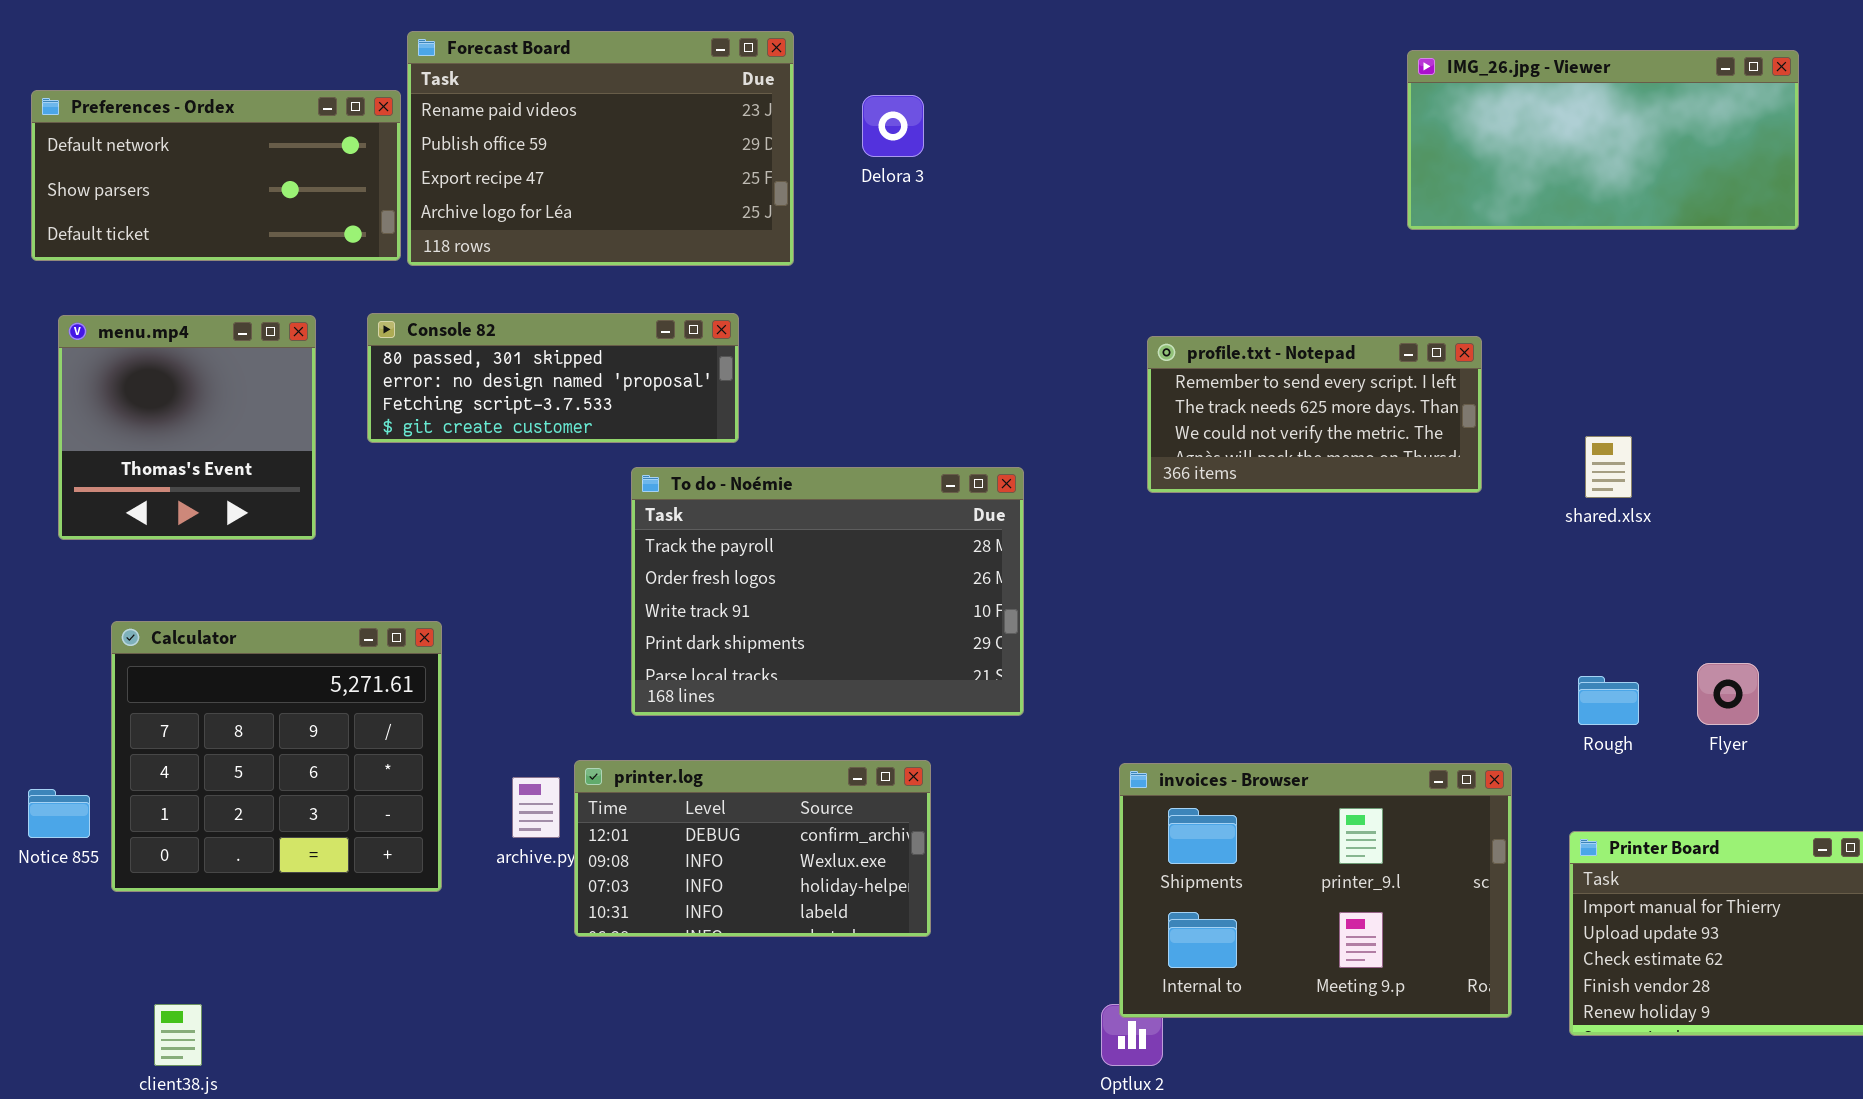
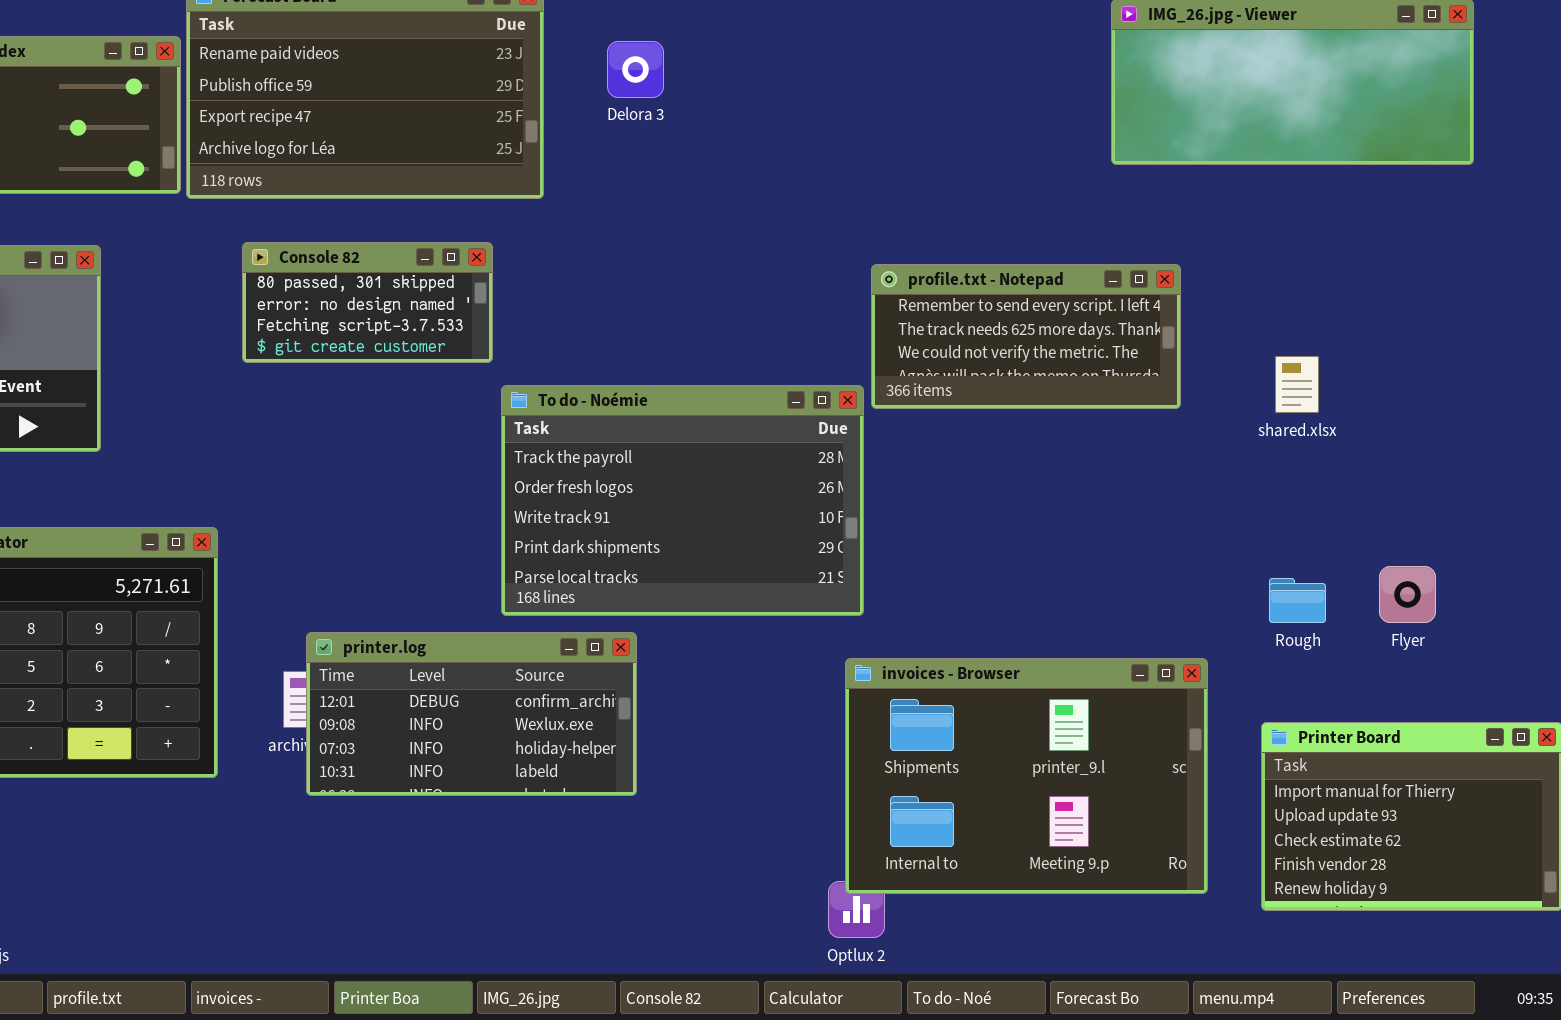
Console 82: [367,313,739,443] -> [242,242,493,363], resized
To do - Noémie: [631,467,1024,716] -> [501,385,864,616], moved
printer.log: [574,760,931,937] -> [306,632,637,796], moved

